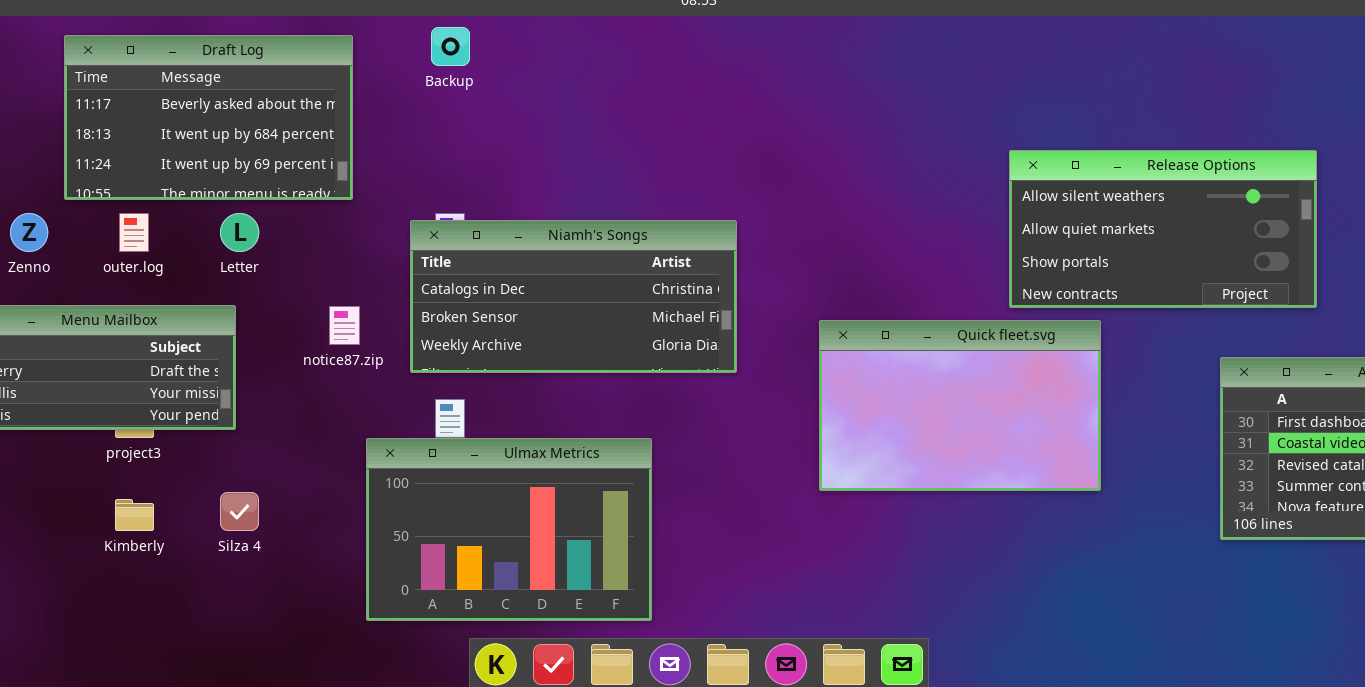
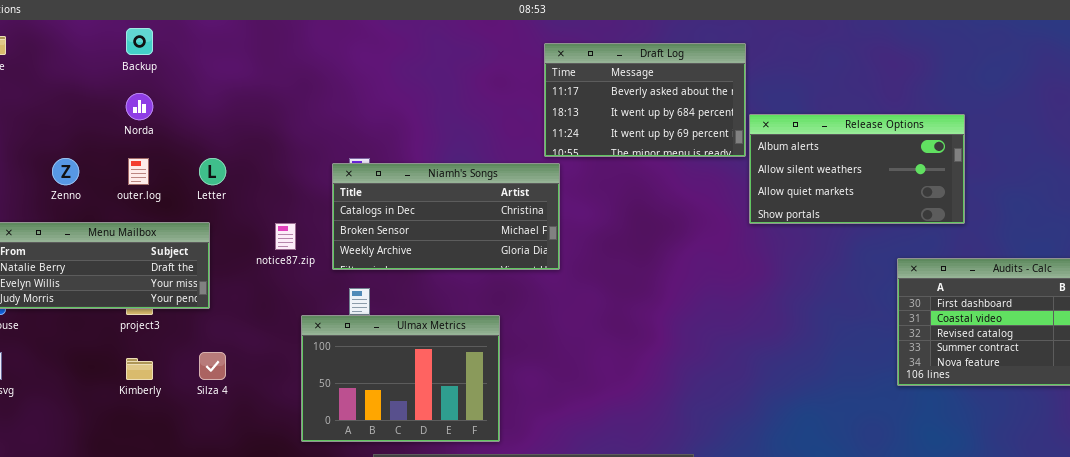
Backup: [431,27,470,66] -> [126,28,153,55], moved
Draft Log: [64,35,353,200] -> [544,43,746,157], moved
Release Options: [1009,150,1317,308] -> [749,114,965,224], scrolled up 1 row
Quick fleet.svg: [819,320,1101,491] -> none, closed

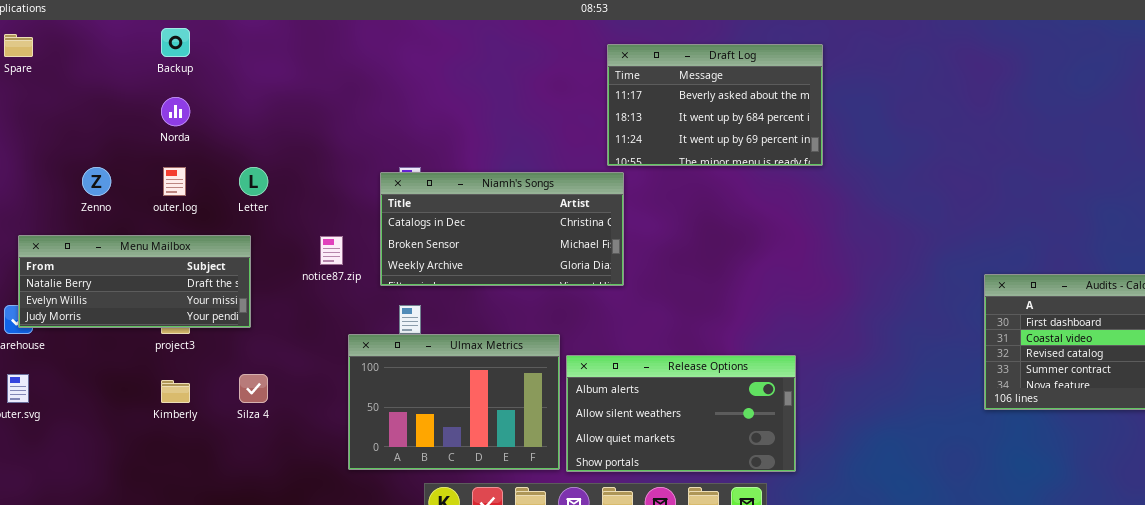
Release Options: [749,114,965,224] -> [566,355,796,472], moved

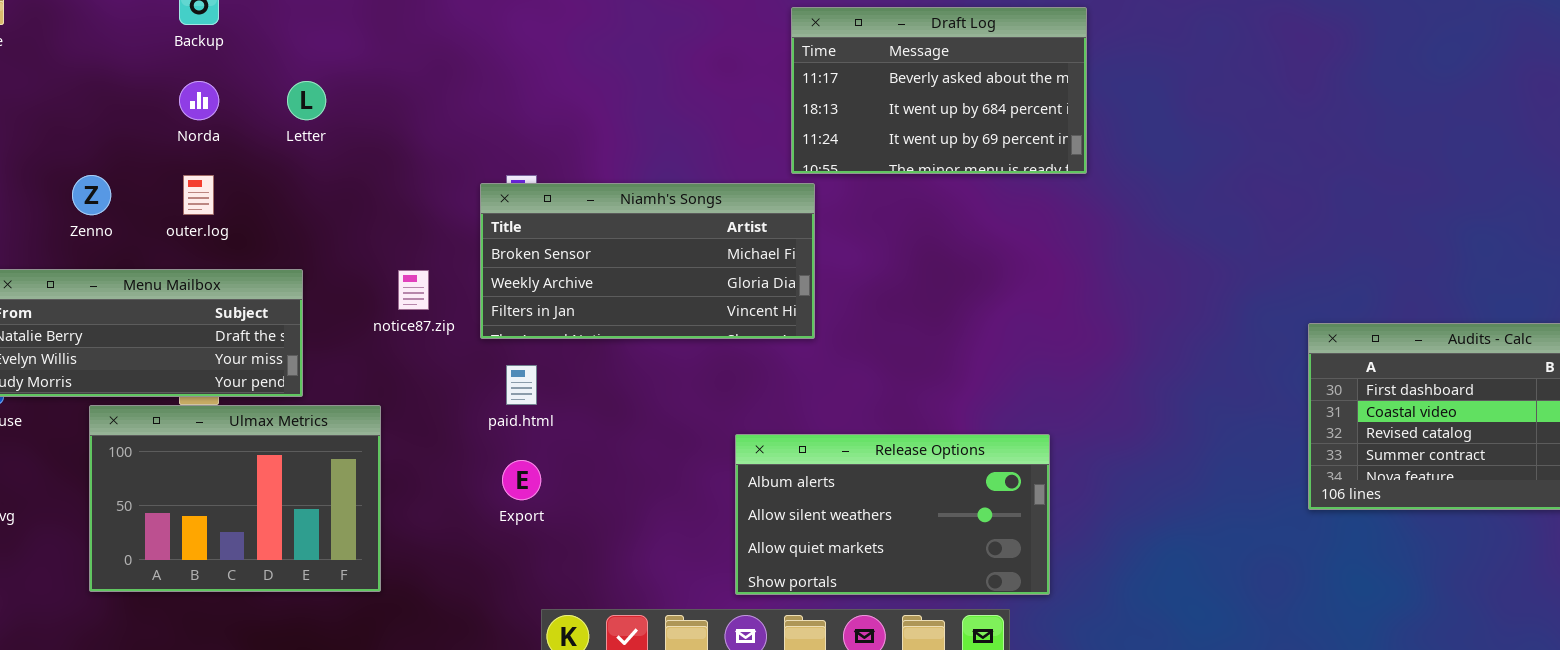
Letter: [239,167,268,196] -> [287,81,326,120], moved
Niamh's Songs: [380,172,624,286] -> [480,183,815,339], scrolled down 1 row
Ulmax Metrics: [348,334,560,470] -> [89,405,381,592], moved

